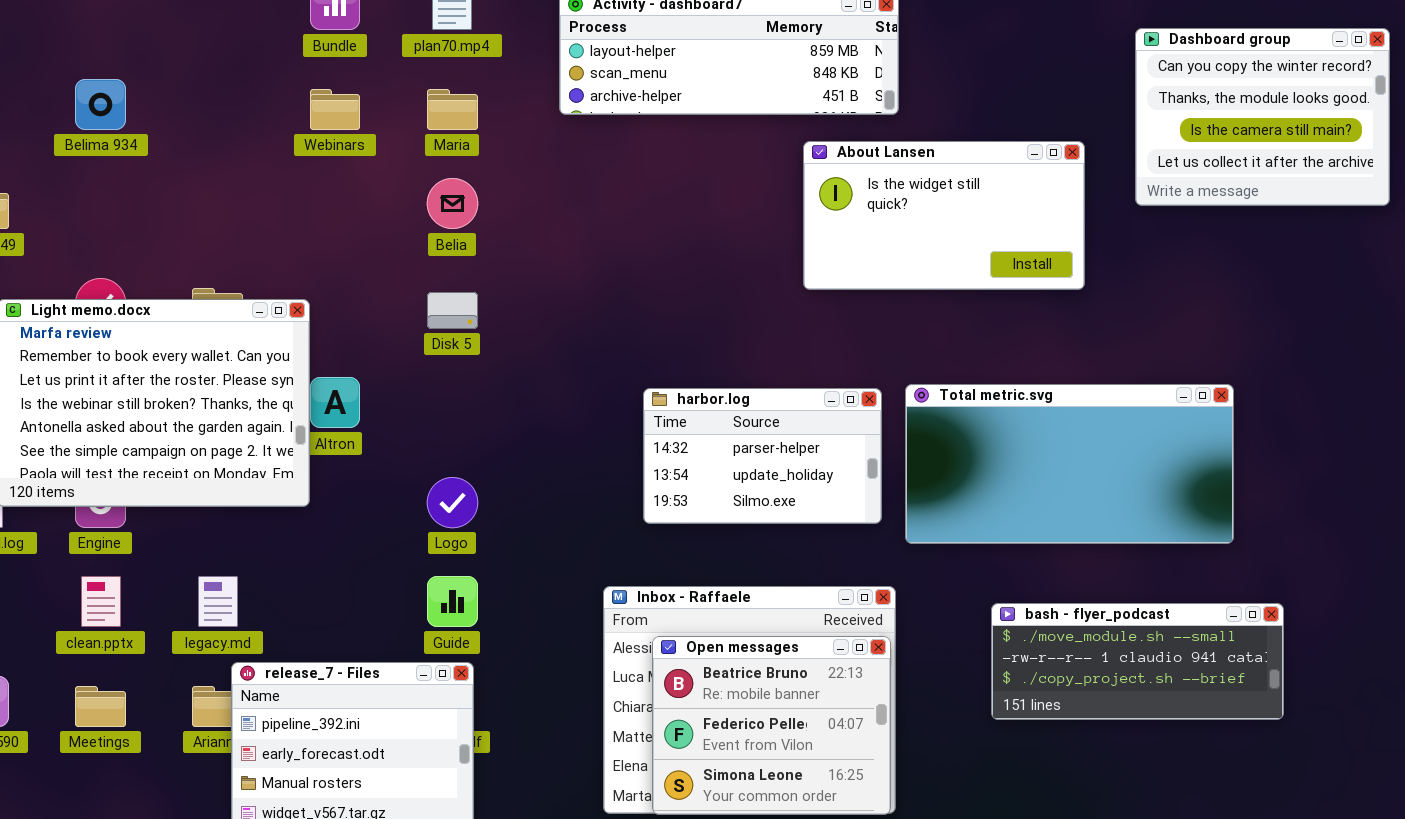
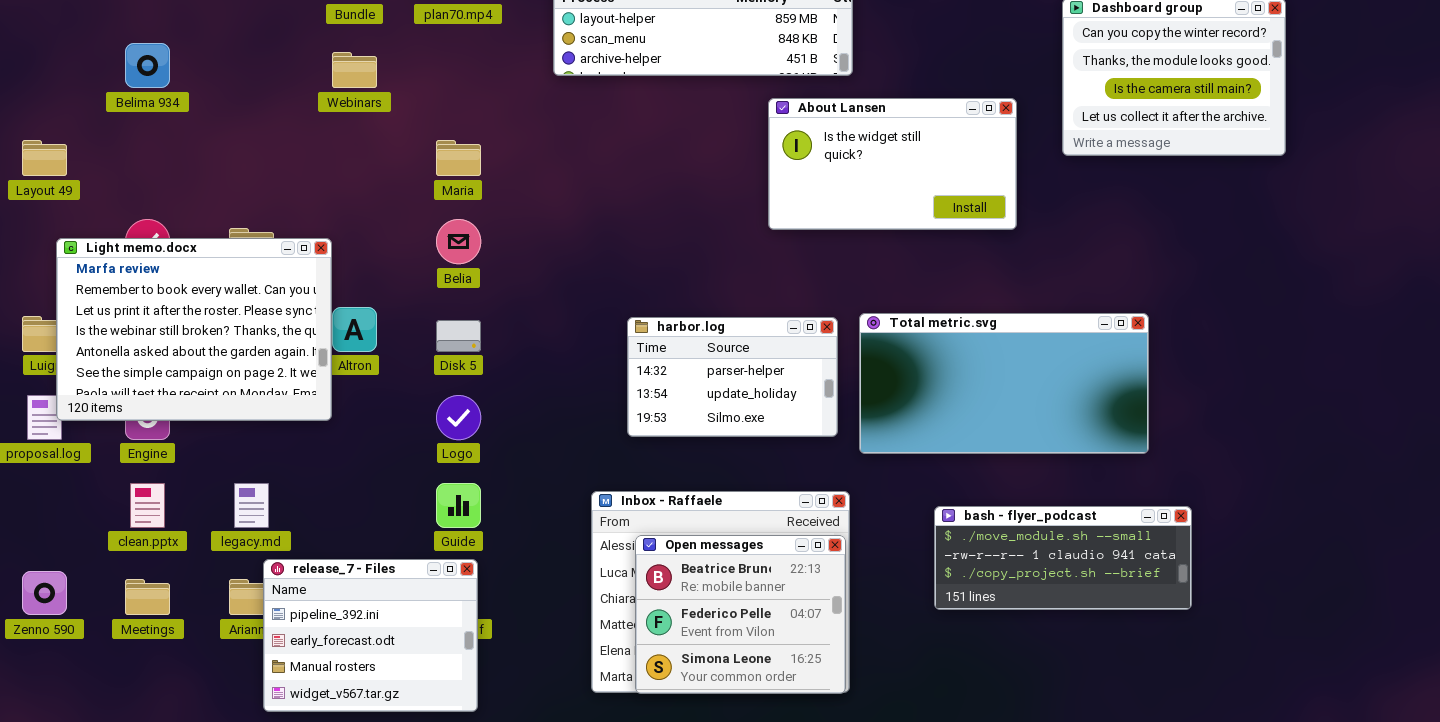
Maria: [427,89,478,130] -> [436,140,481,176], moved
Belia: [427,178,478,229] -> [436,219,481,264], moved
Disk 5: [427,292,478,329] -> [436,320,481,352], moved

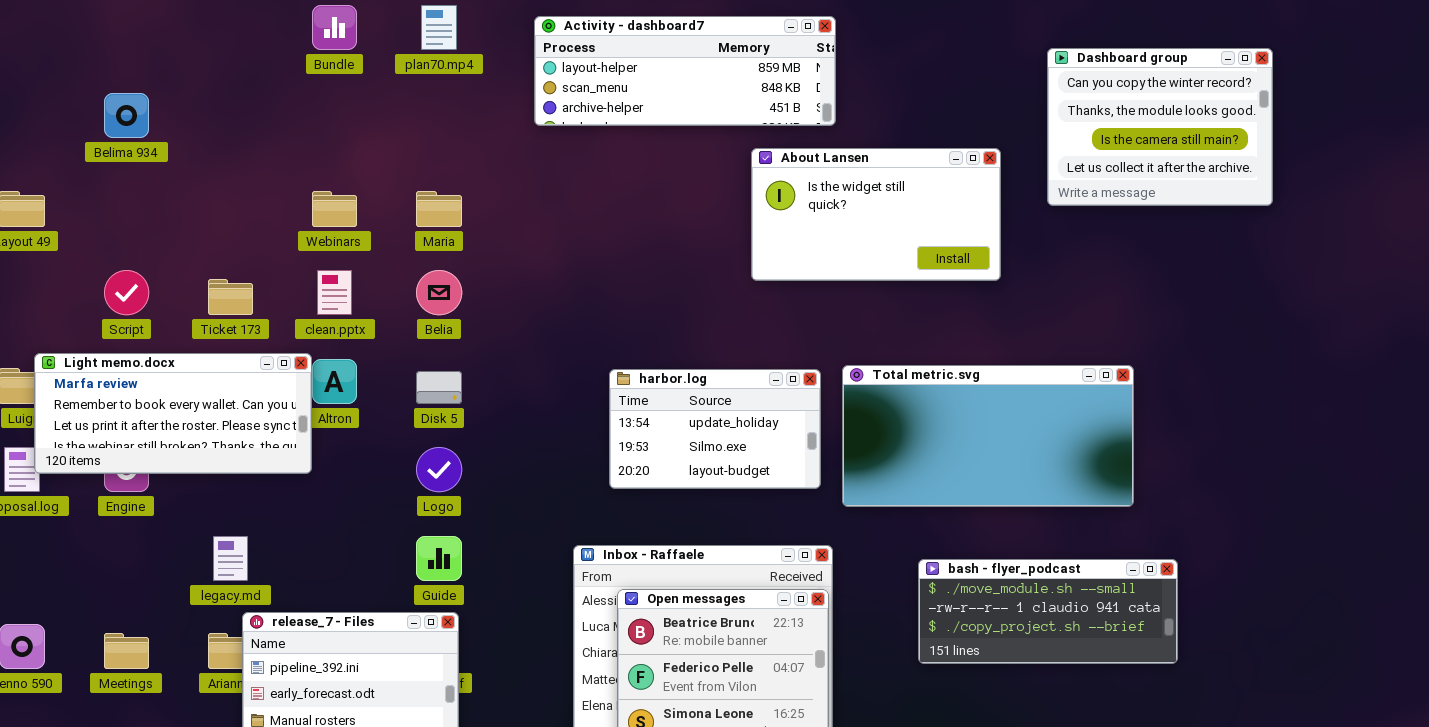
Webinars: [332,52,377,88] -> [312,191,357,227], moved
Light memo.docx: [56,238,332,421] -> [34,353,312,474], resized
harbor.log: [627,317,838,437] -> [609,369,821,489], scrolled down 1 row
clean.pptx: [130,483,165,528] -> [317,270,352,315], moved

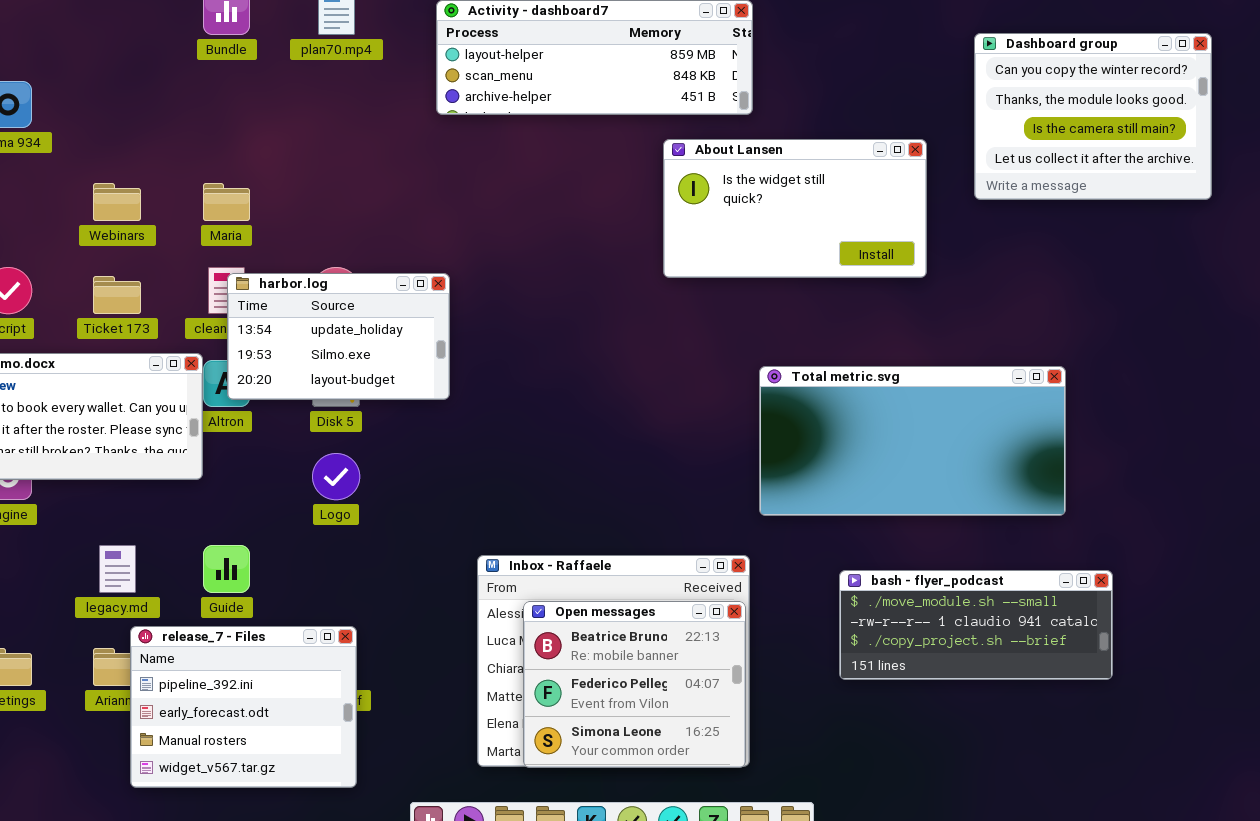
Webinars: [312,191,357,227] -> [93,183,141,221], moved
Maria: [416,191,462,227] -> [203,183,250,221], moved
harbor.log: [609,369,821,489] -> [227,273,450,400], moved
Guide: [416,536,462,581] -> [203,545,250,593], moved

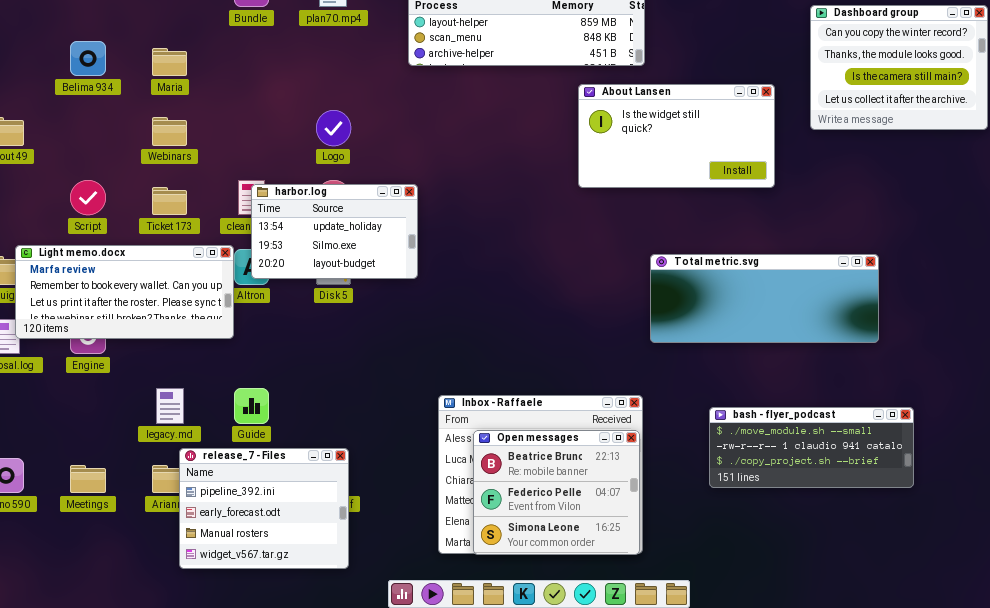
Maria: [203,183,250,221] -> [152,48,187,76], moved
Total metric.svg: [759,366,1066,516] -> [650,254,879,343], resized
Logo: [312,453,360,500] -> [316,110,351,146], moved

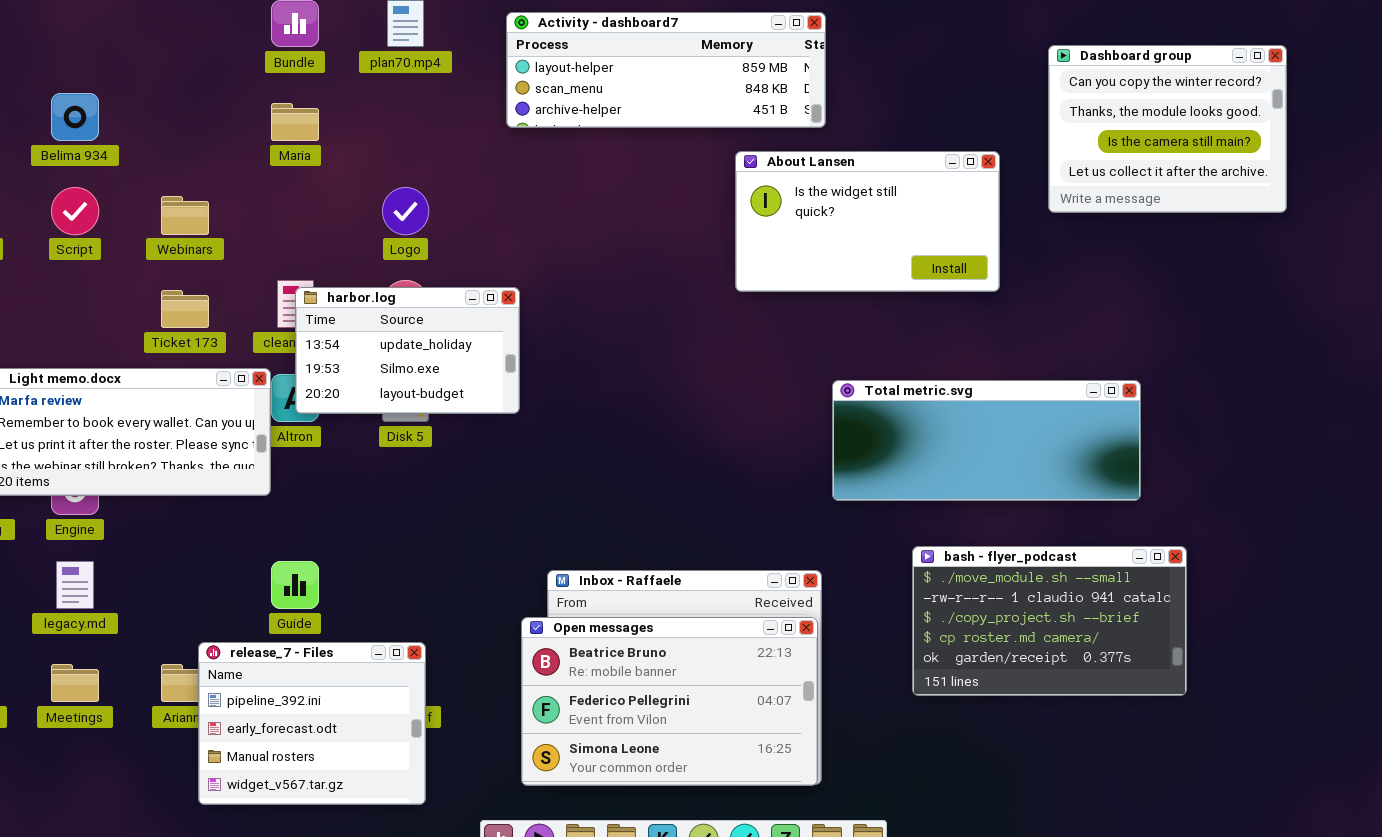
Maria: [152,48,187,76] -> [271,103,319,141], moved
Script: [70,180,106,215] -> [51,187,99,235], moved
legacy.md: [156,388,184,424] -> [56,561,94,609], moved
bash - flyer_podcast: [709,407,914,488] -> [912,546,1187,696], resized
Open messages: [473,430,640,555] -> [521,617,818,786], resized

